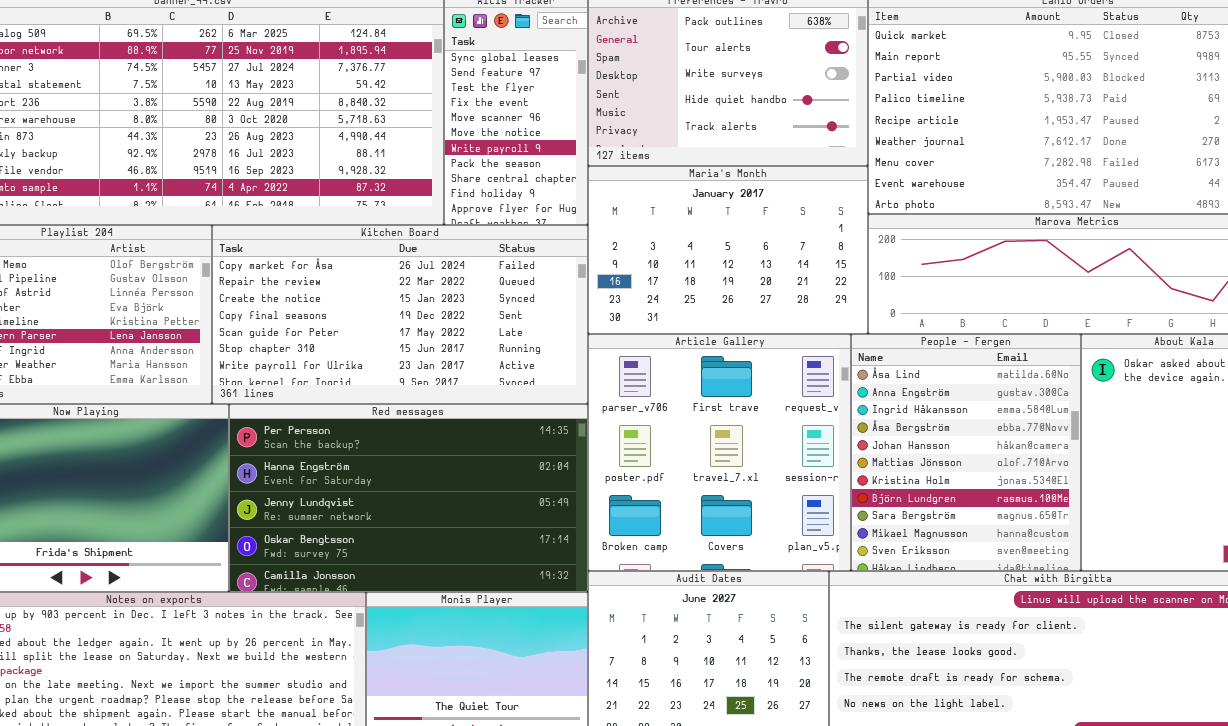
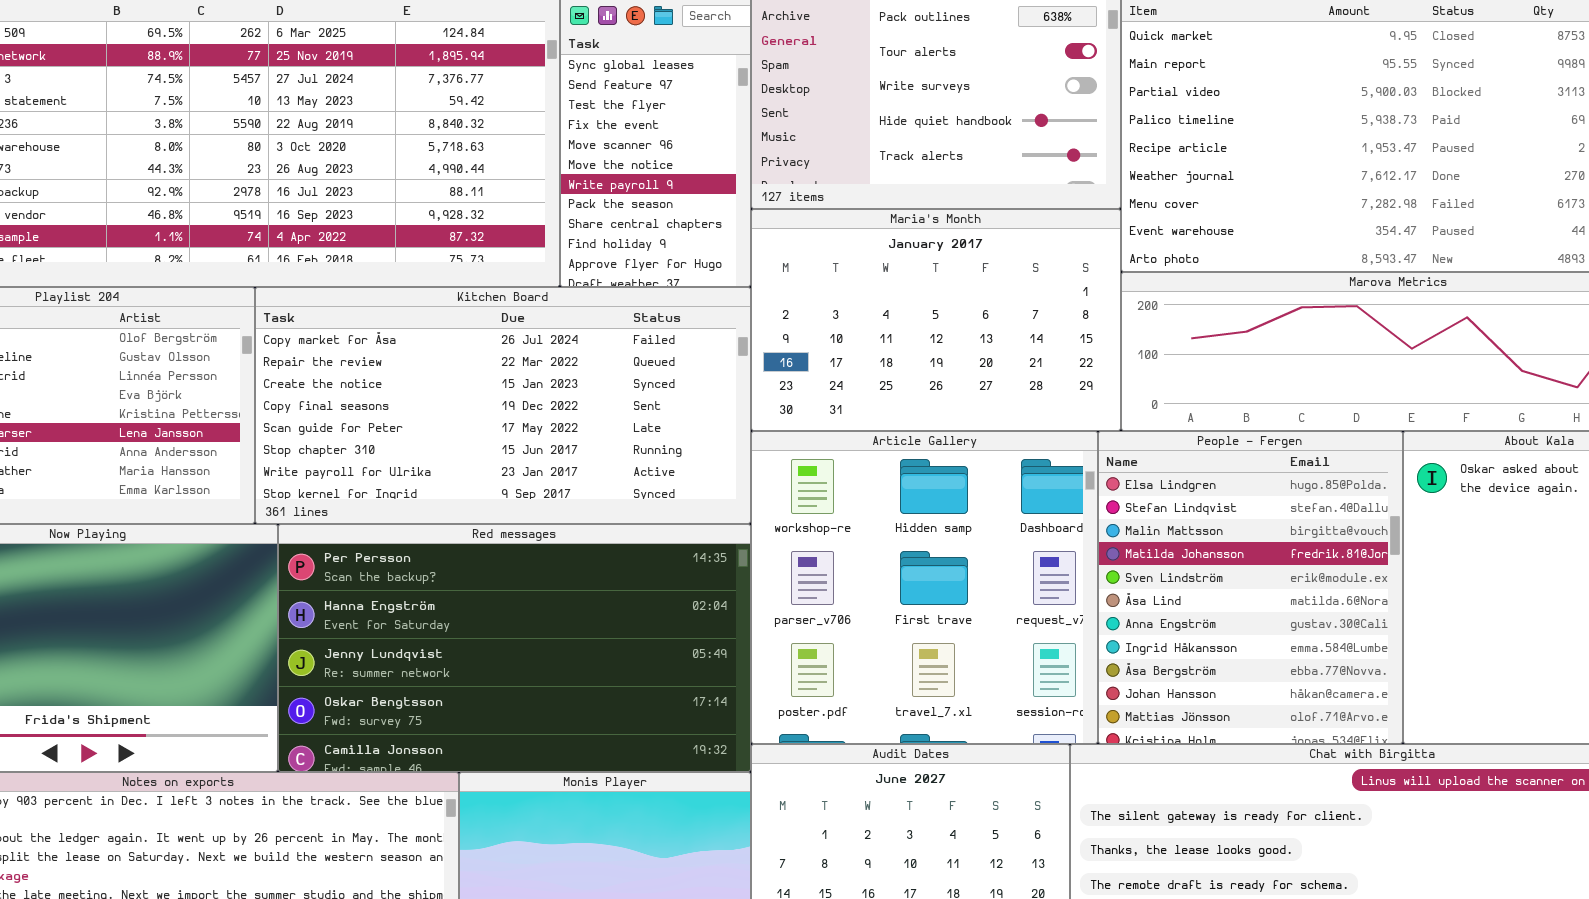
Article Gallery: [588,334,851,571] -> [751,431,1098,744], scrolled up 1 row
People - Fergen: [851,334,1081,571] -> [1098,431,1403,744], scrolled up 5 rows

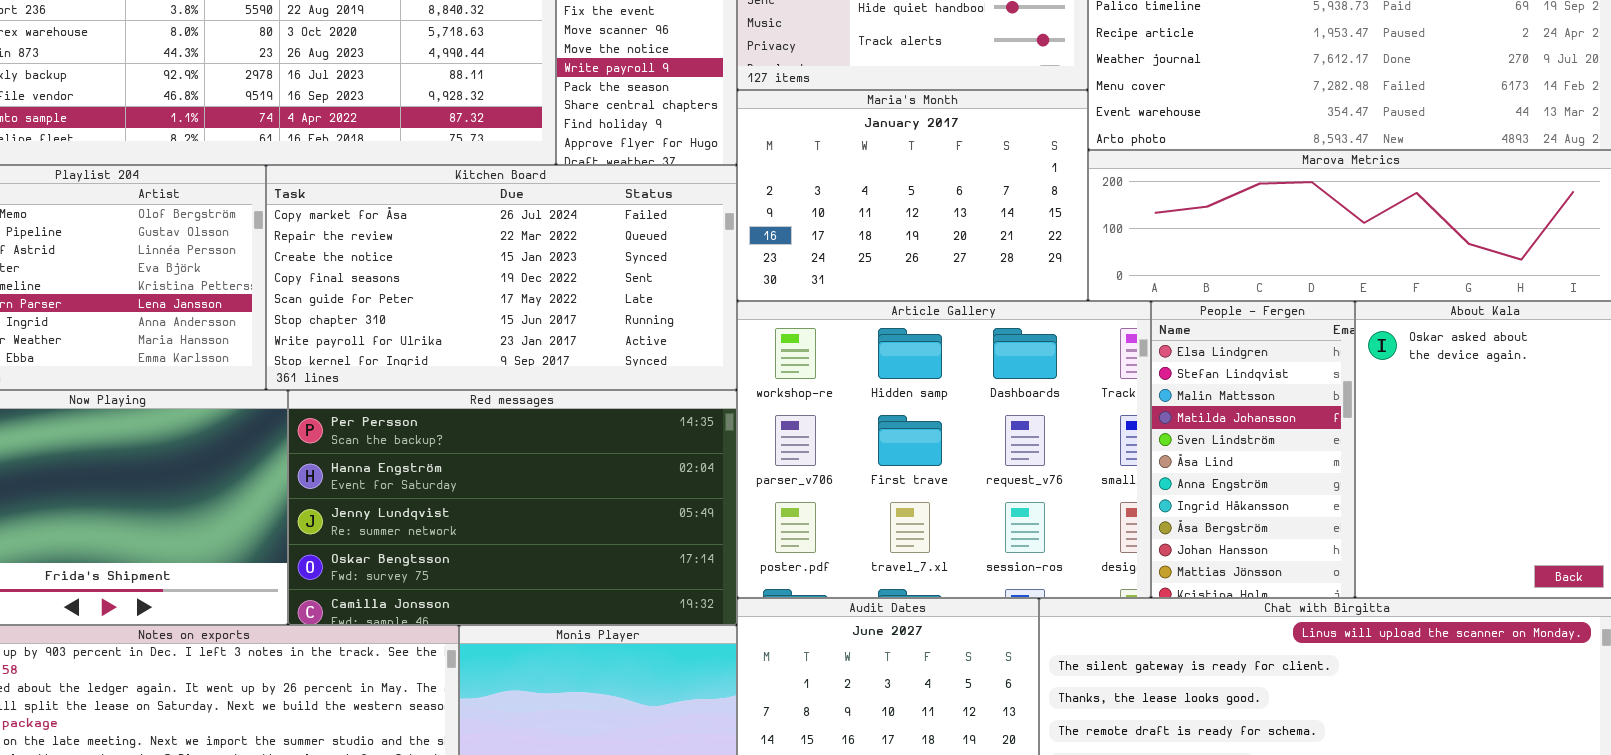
Article Gallery: [751,431,1098,744] -> [737,301,1151,598], resized
People - Fergen: [1098,431,1403,744] -> [1151,301,1355,598], resized

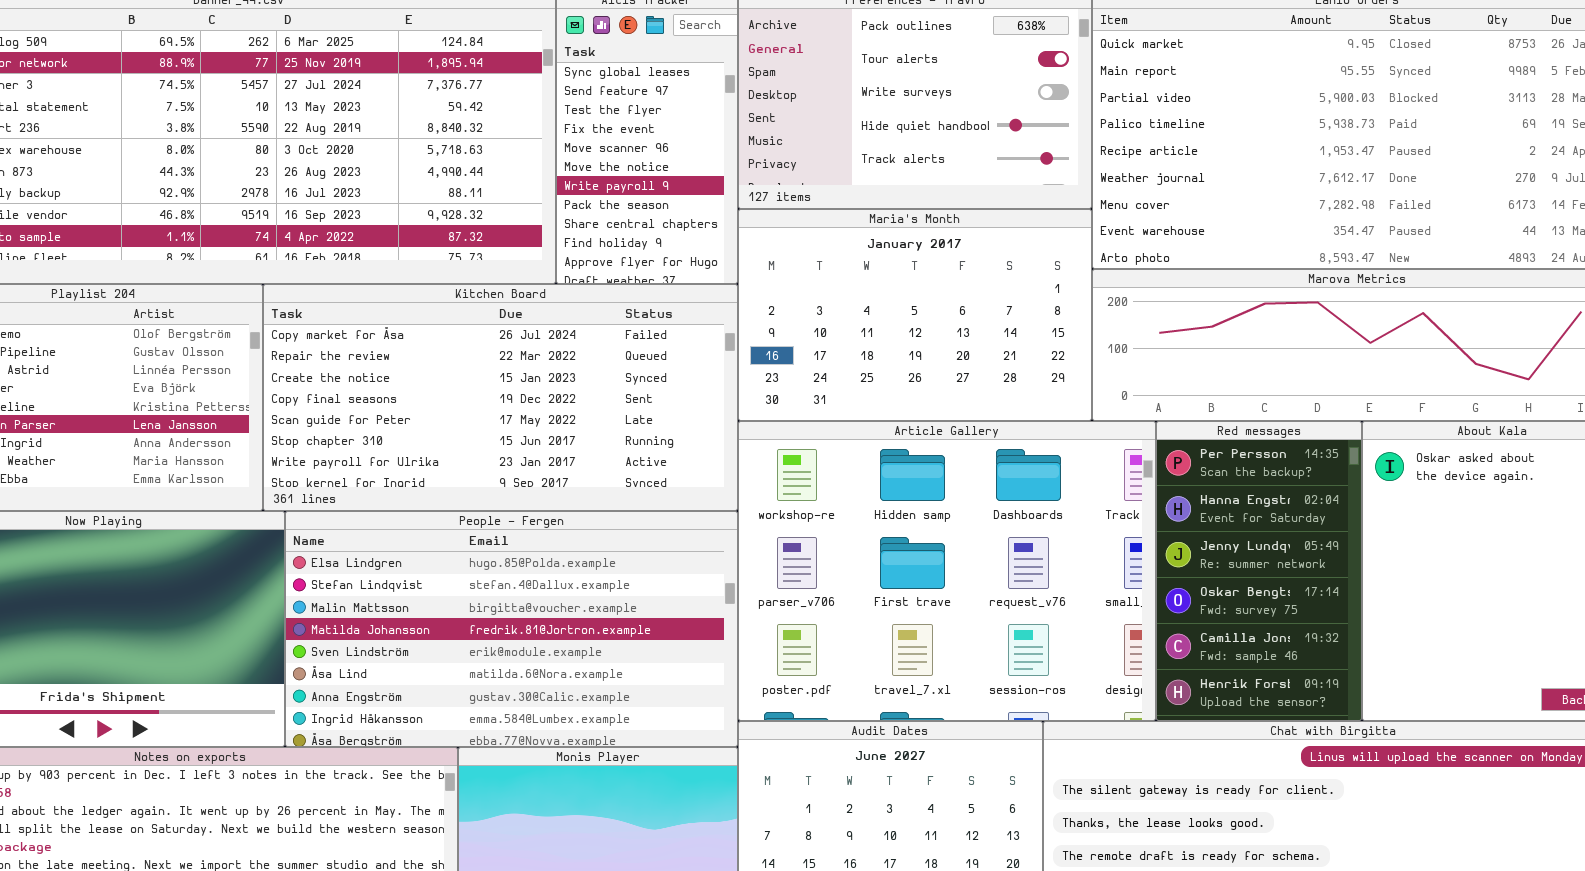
People - Fergen: [1151,301,1355,598] -> [285,511,738,747], moved, resized
Red messages: [288,390,737,625] -> [1156,421,1362,721], moved, resized

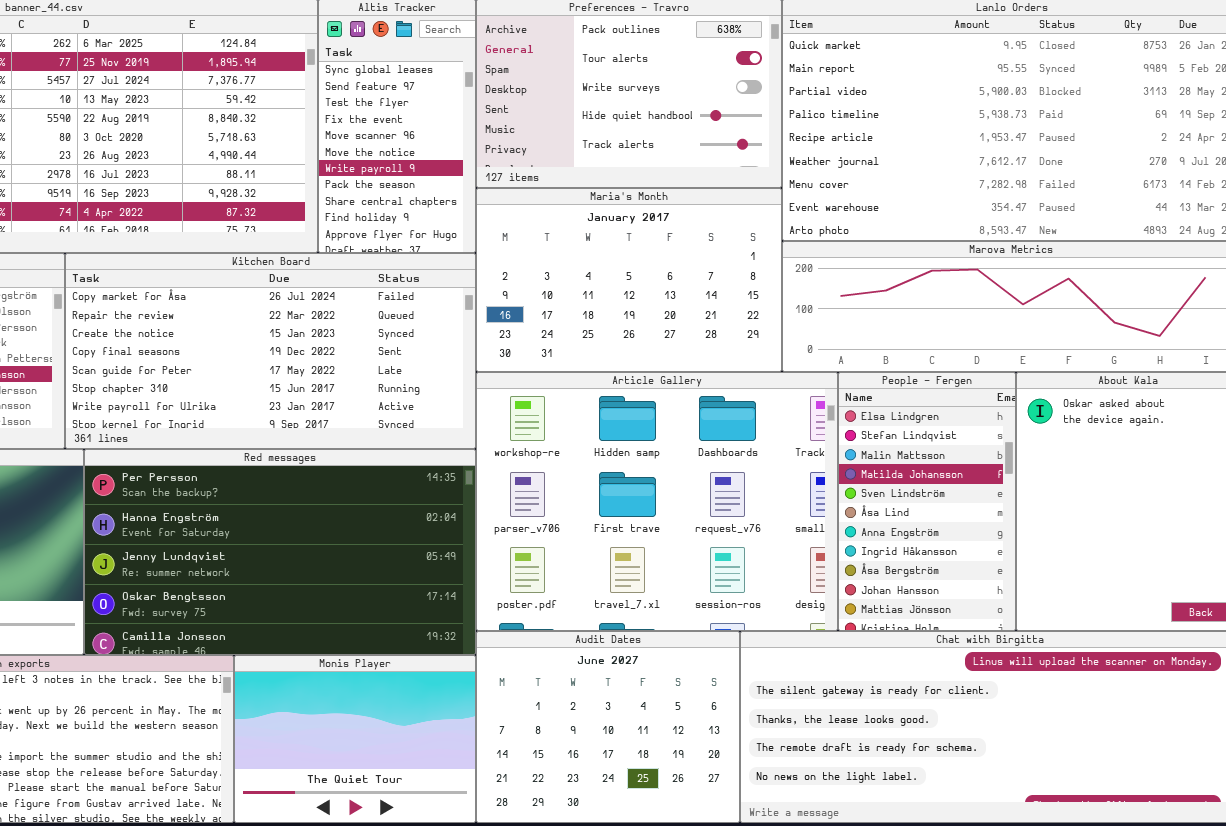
Red messages: [1156,421,1362,721] -> [84,449,476,655], moved, resized
People - Fergen: [285,511,738,747] -> [838,372,1016,631], moved, resized

